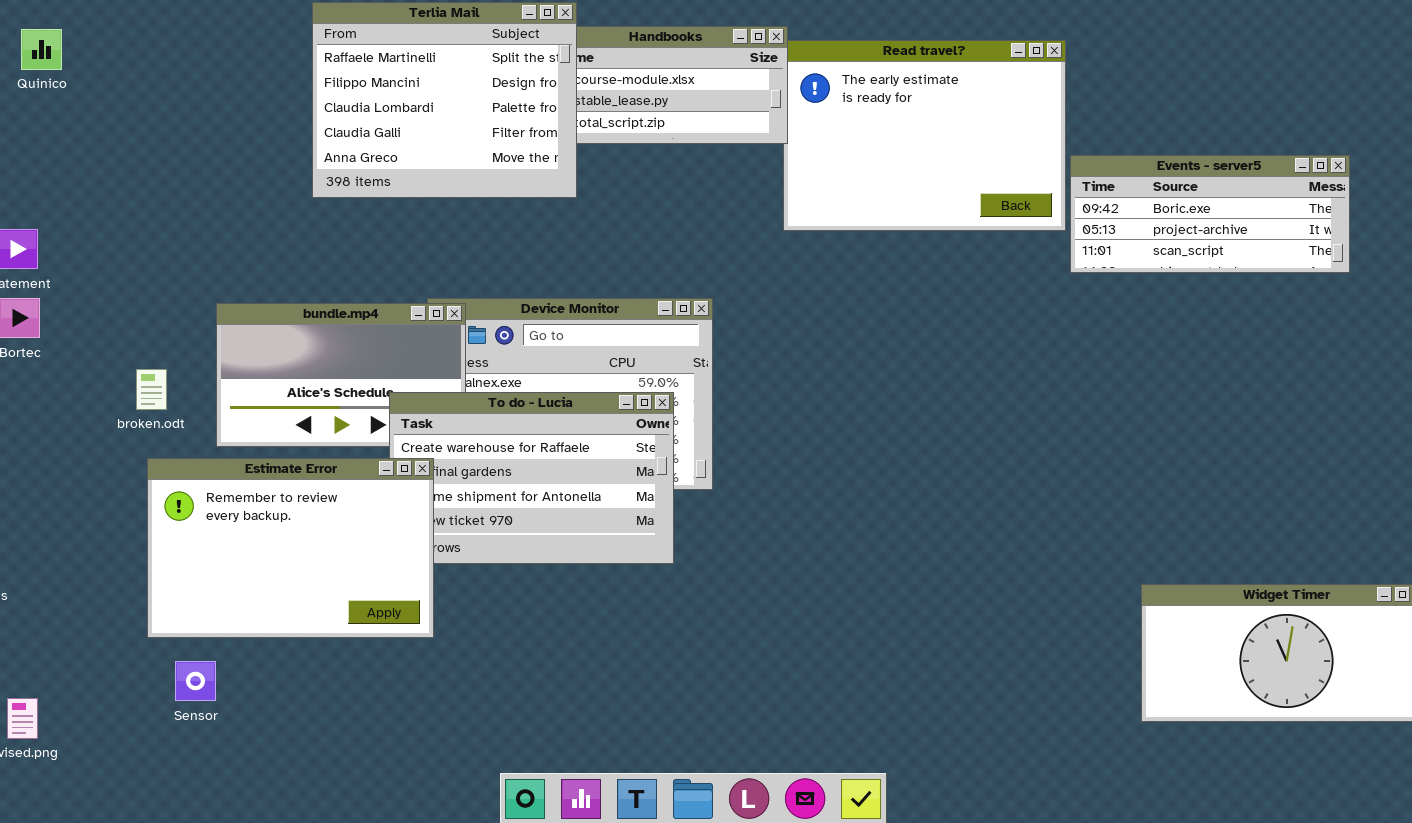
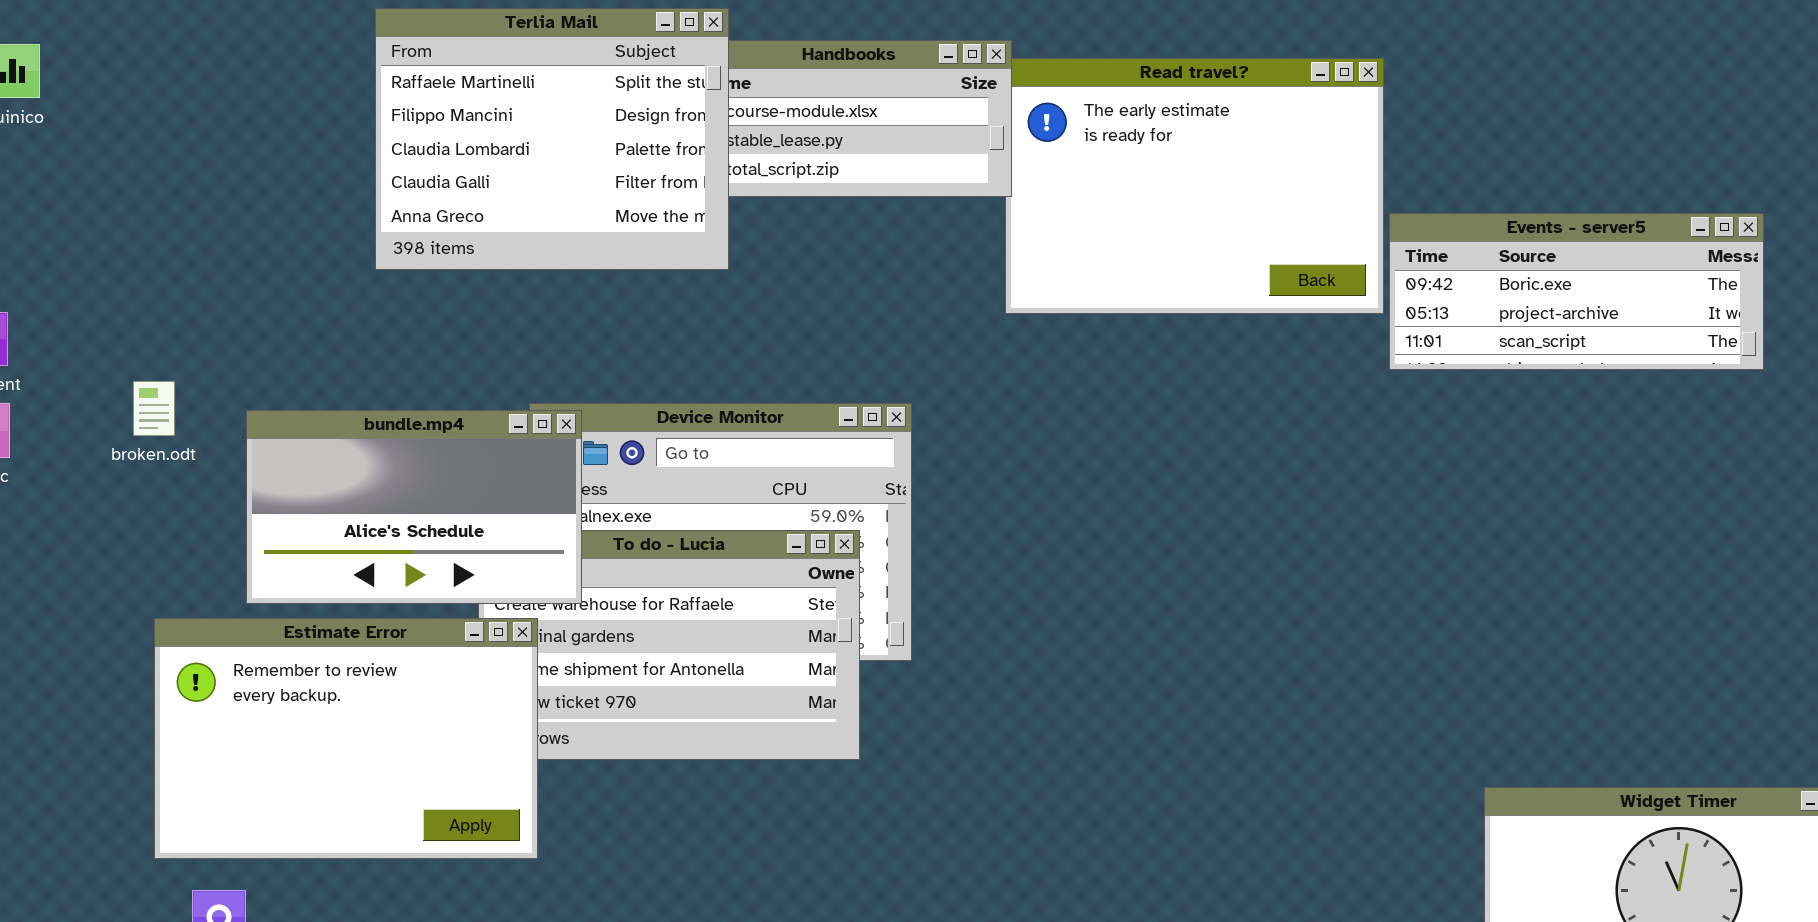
bundle.mp4: [216,303,466,447] -> [246,410,582,604], raised
broken.odt: [136,369,167,410] -> [133,381,175,436], moved

